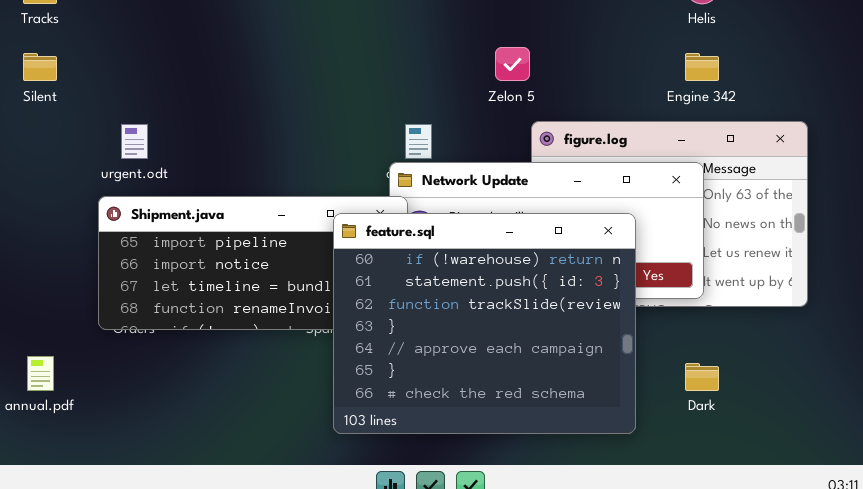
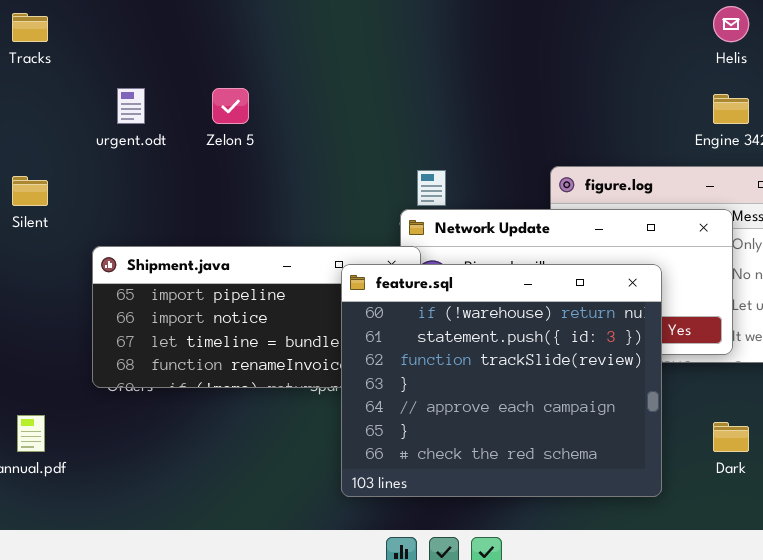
Zelon 5: [495,47,530,81] -> [212,88,249,124], moved
Silent: [23,53,57,81] -> [12,176,48,206], moved
urgent.odt: [121,124,148,159] -> [117,88,145,124], moved

